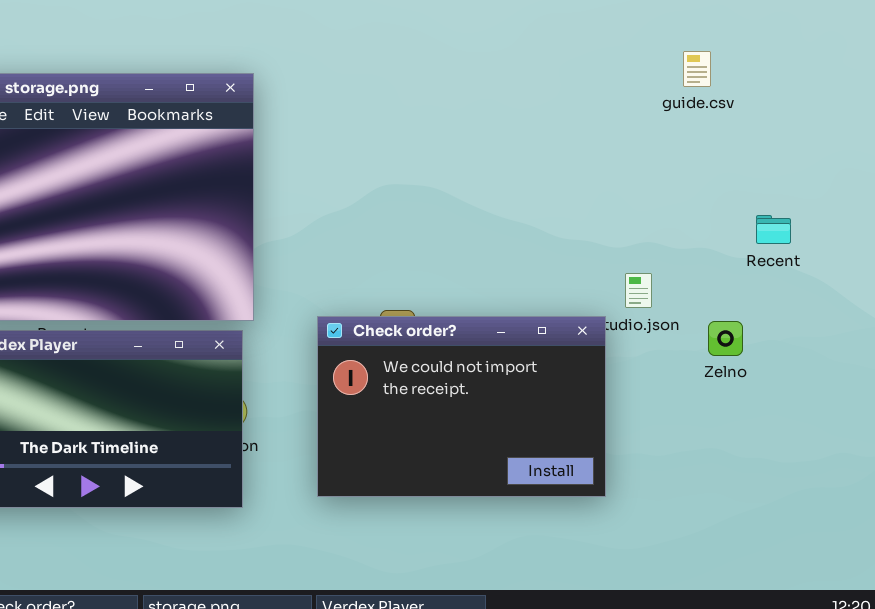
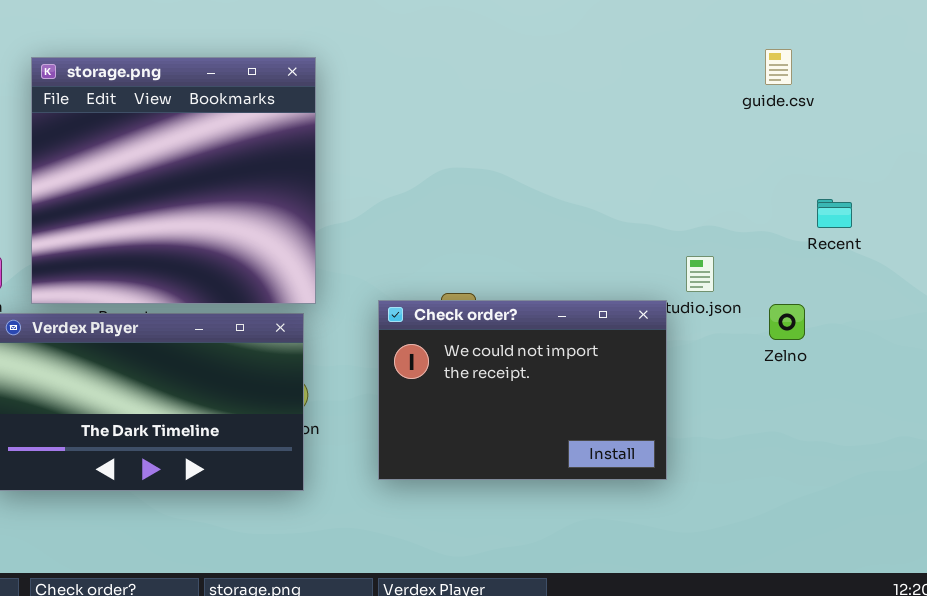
guide.csv: [683,51,711,87] -> [765,49,792,85], moved

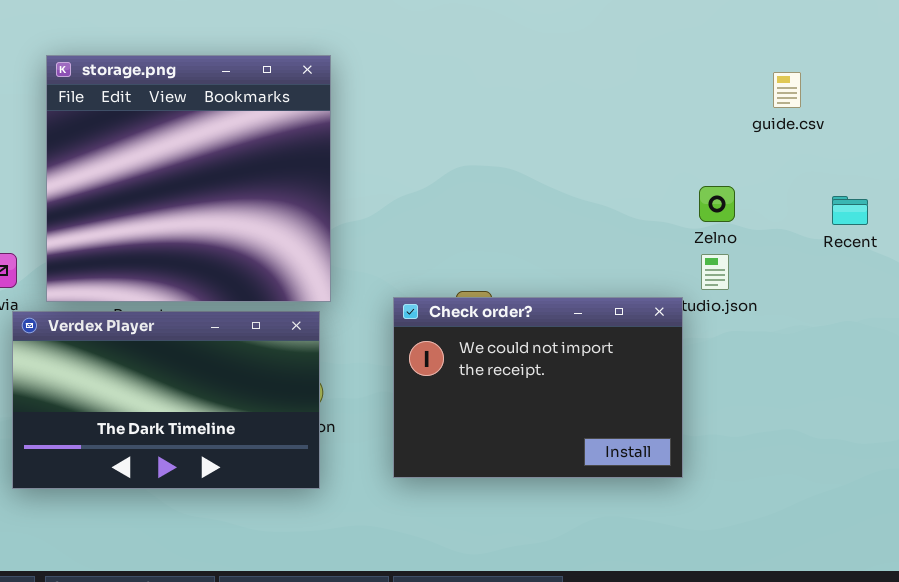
guide.csv: [765,49,792,85] -> [773,72,801,108], moved
Zelno: [769,304,805,340] -> [699,186,735,222], moved

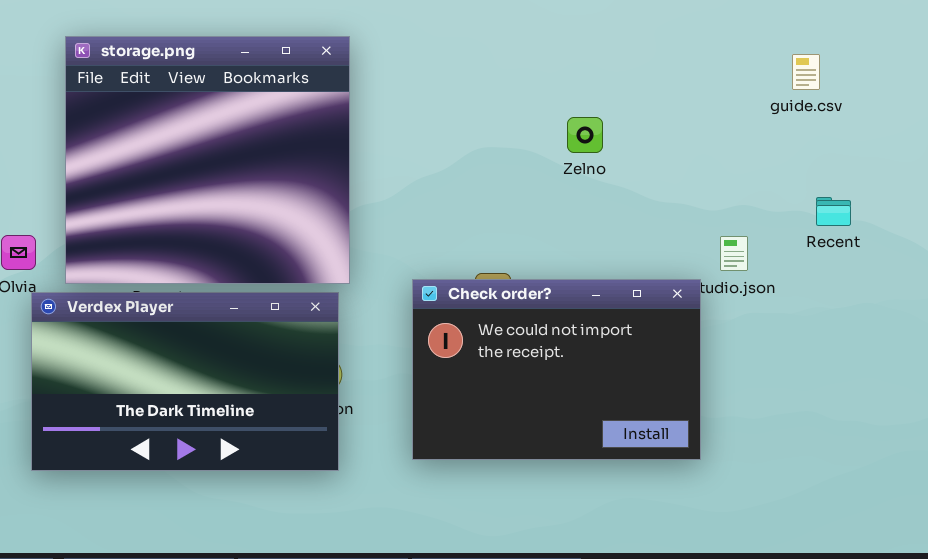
Zelno: [699,186,735,222] -> [567,117,603,153], moved
Recent: [832,196,868,225] -> [816,197,851,226], moved

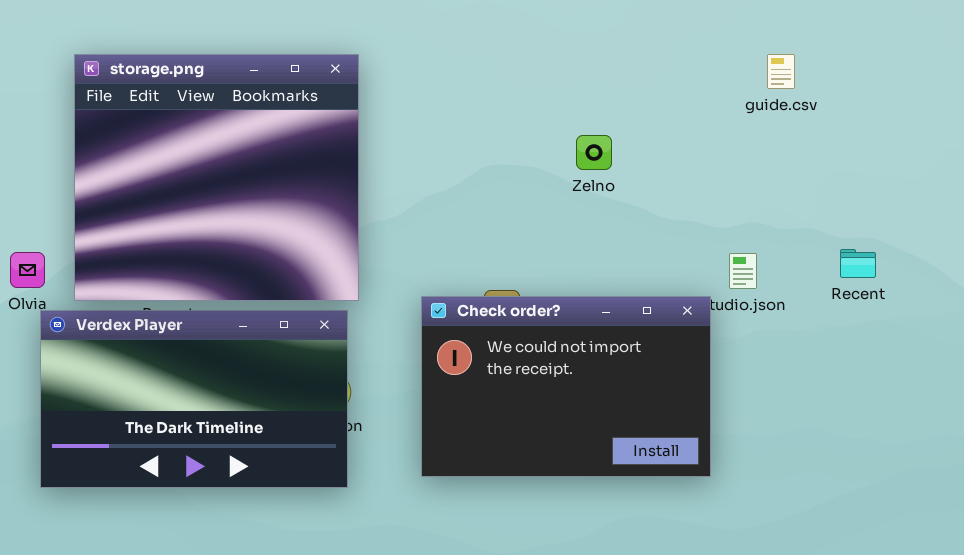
guide.csv: [792,54,820,90] -> [767,54,795,89], moved
Recent: [816,197,851,226] -> [840,249,876,278], moved

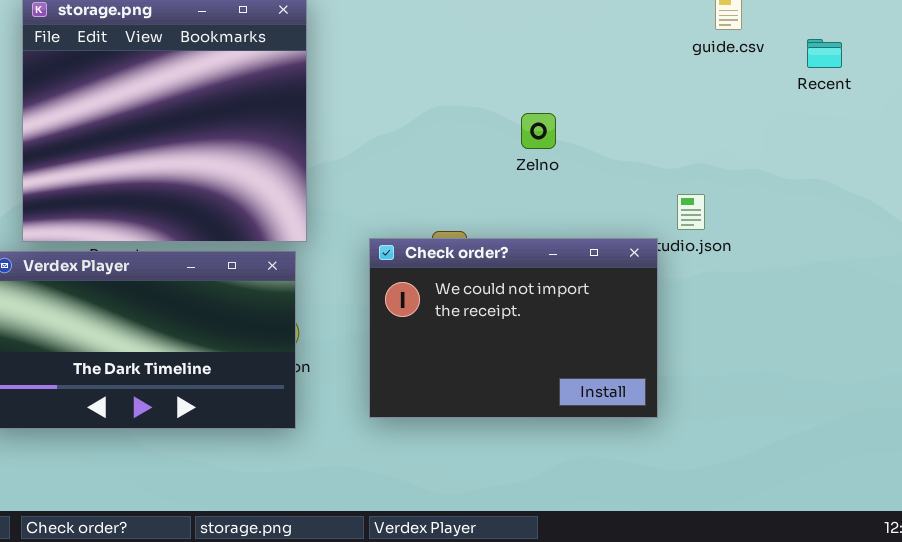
Zelno: [576,135,612,170] -> [521,113,556,149], moved
Recent: [840,249,876,278] -> [807,39,842,68], moved

